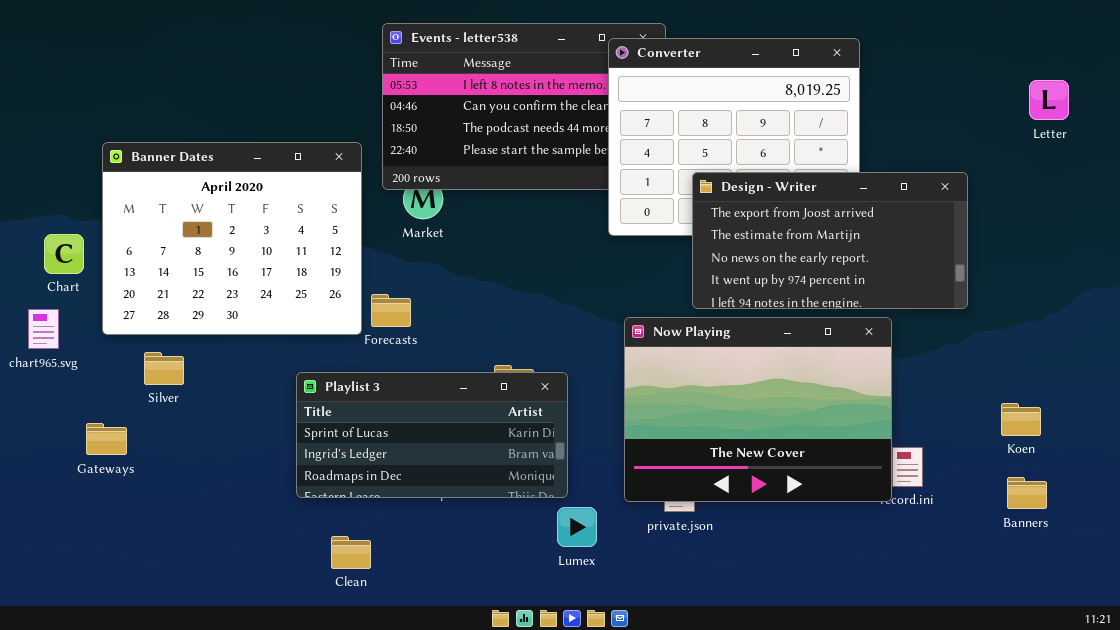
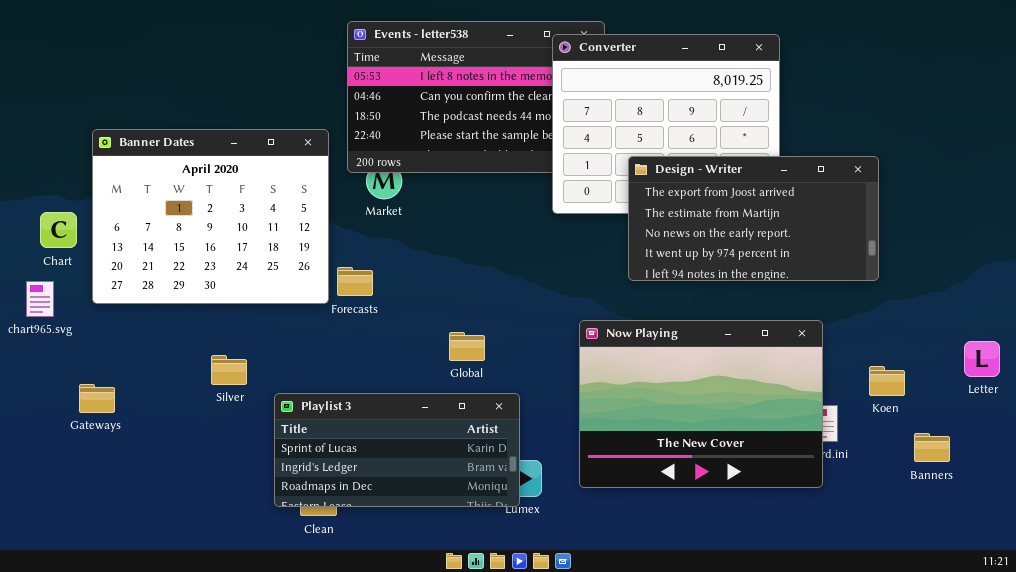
Letter: [1029,80,1069,120] -> [964,341,1000,377], moved
Now Playing: [624,317,892,502] -> [579,320,823,488], moved
Silver: [144,352,184,385] -> [211,355,247,385], moved
Playlist 3: [296,372,568,498] -> [274,393,520,507], moved
Koen: [1001,403,1041,436] -> [869,366,905,396], moved

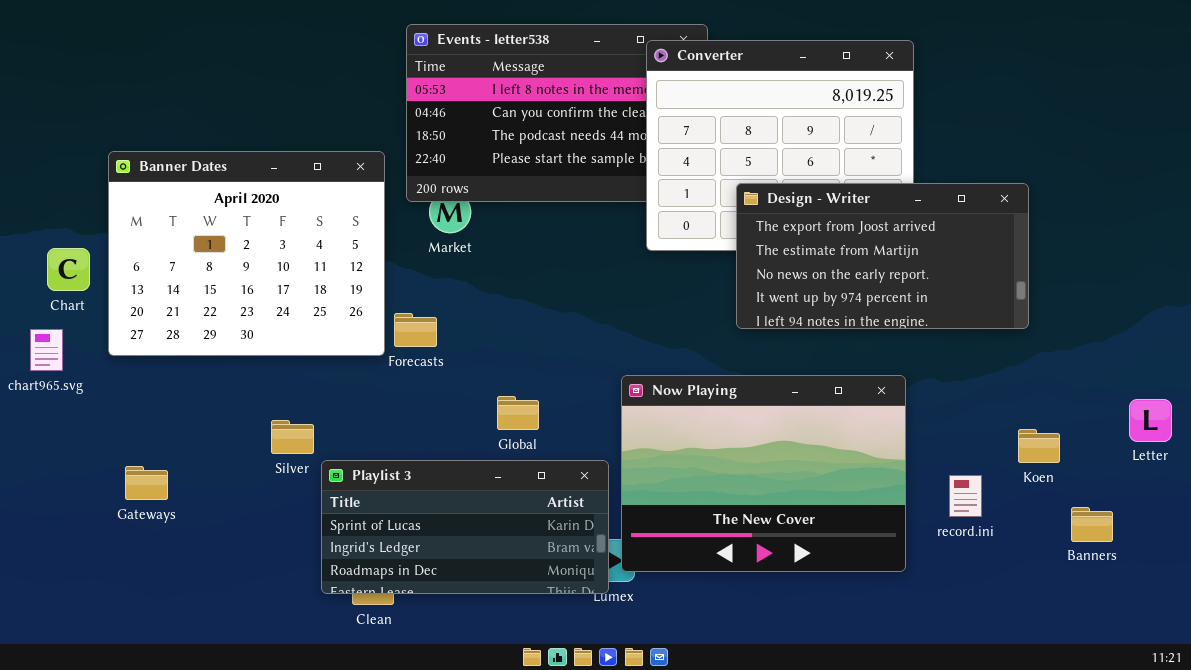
Now Playing: [579,320,823,488] -> [621,375,906,572], moved
Global: [449,332,485,361] -> [497,396,539,430], moved
Silver: [211,355,247,385] -> [271,420,314,454], moved
Gateways: [79,384,115,413] -> [125,466,168,500], moved

